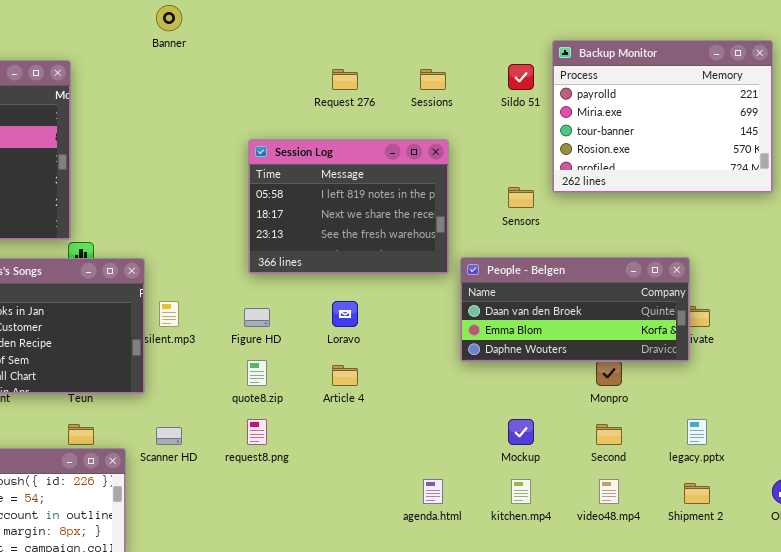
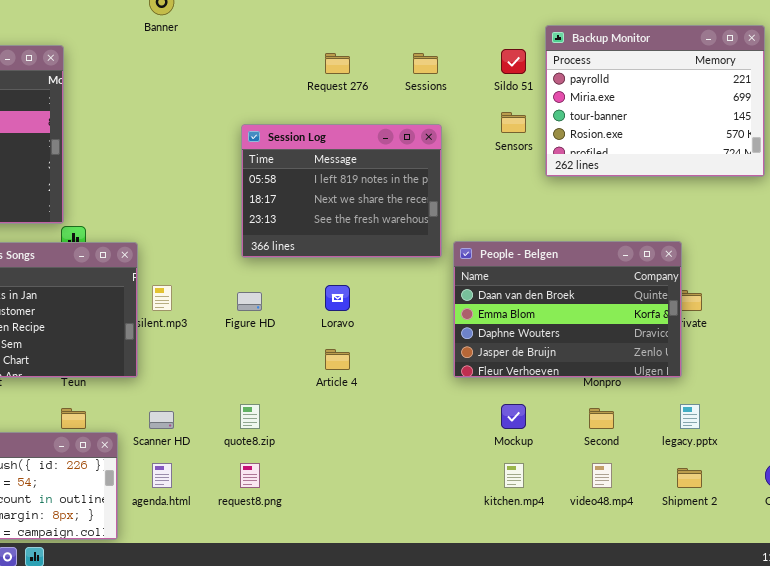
Sensors: [508,187,534,208] -> [501,112,526,133], moved
People - Belgen: [460,257,690,362] -> [453,241,682,378], resized
quote8.zip: [247,360,267,386] -> [240,404,260,429], moved
request8.png: [247,419,267,445] -> [240,463,260,488], moved
agenda.html: [423,479,443,504] -> [152,463,172,488], moved

